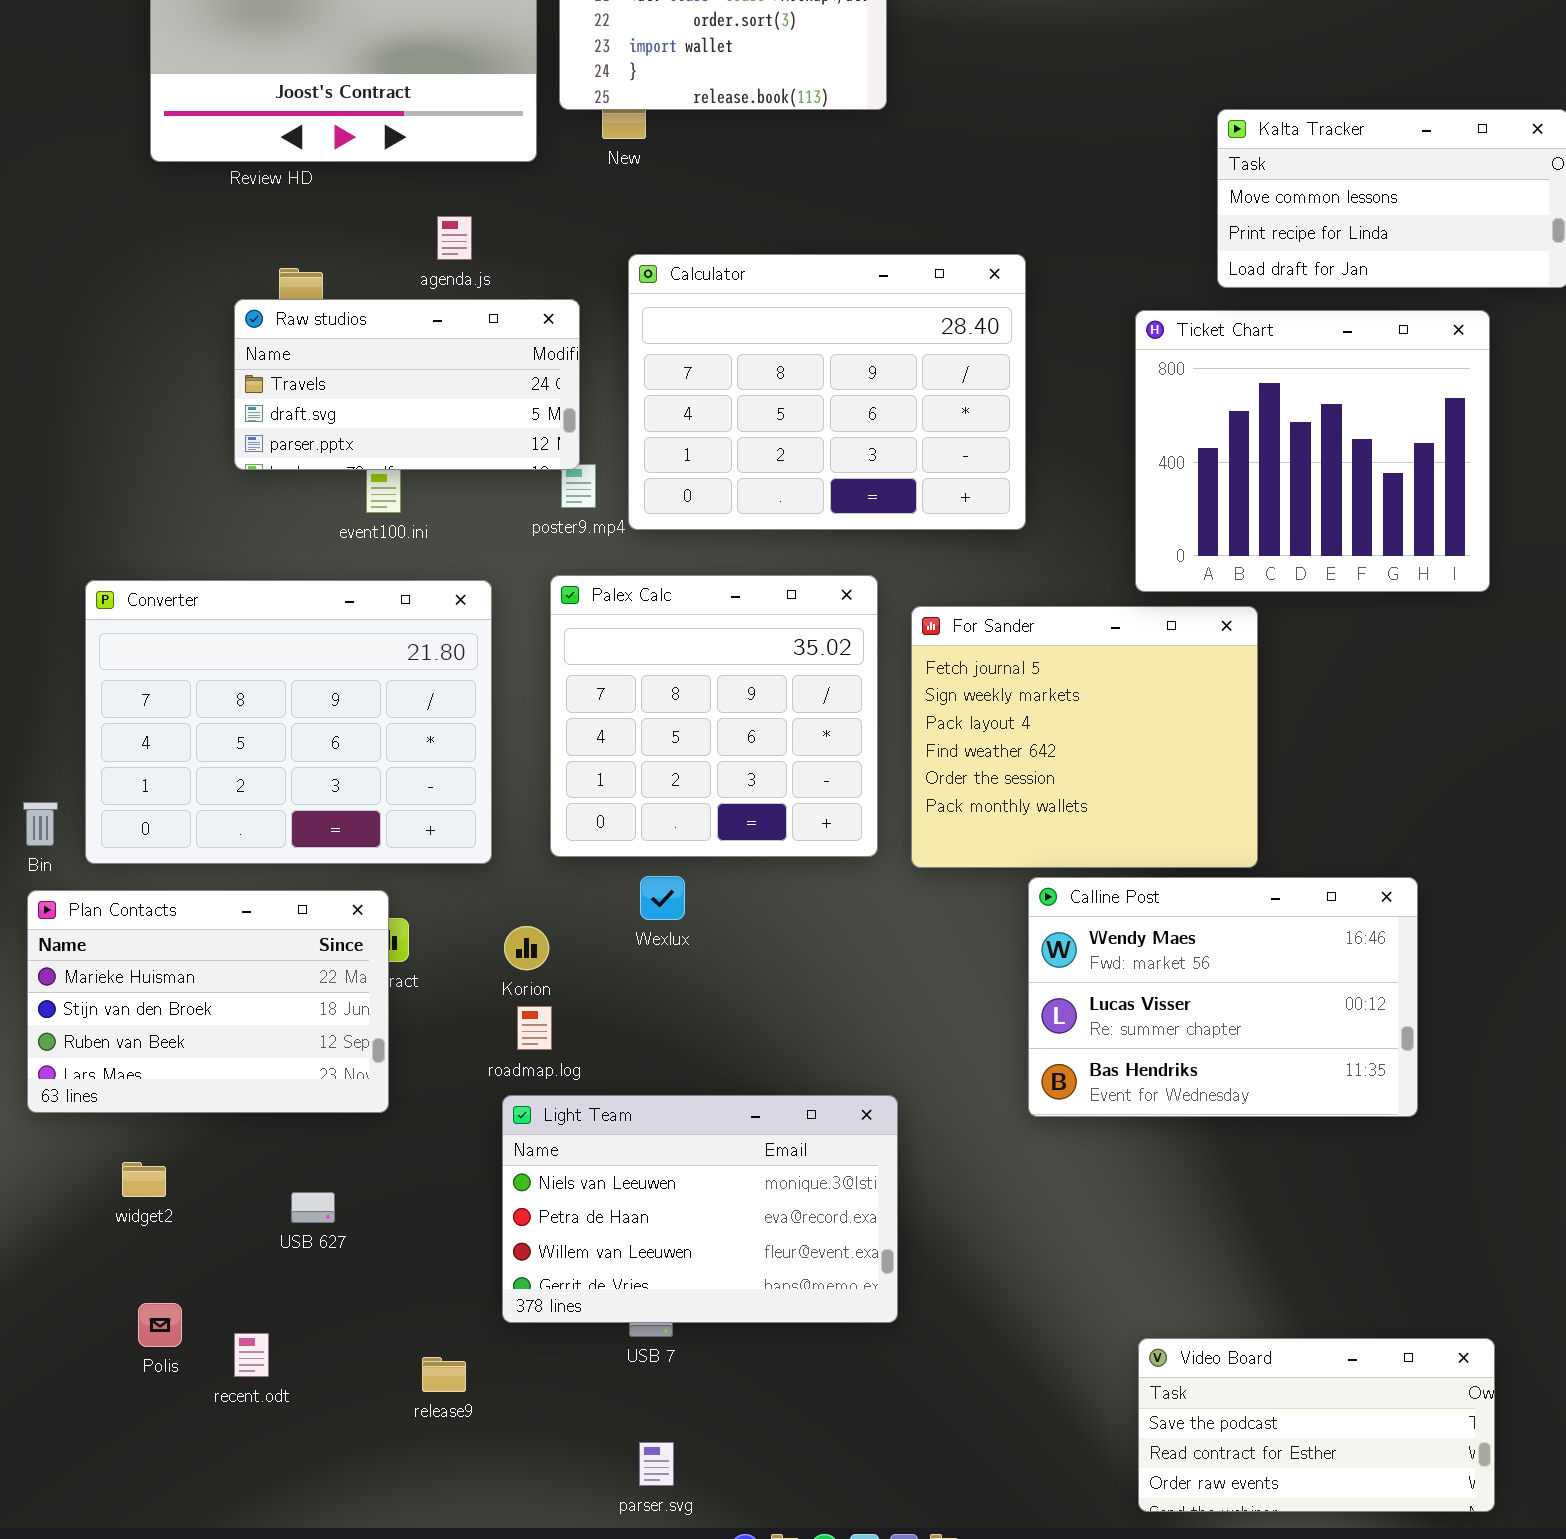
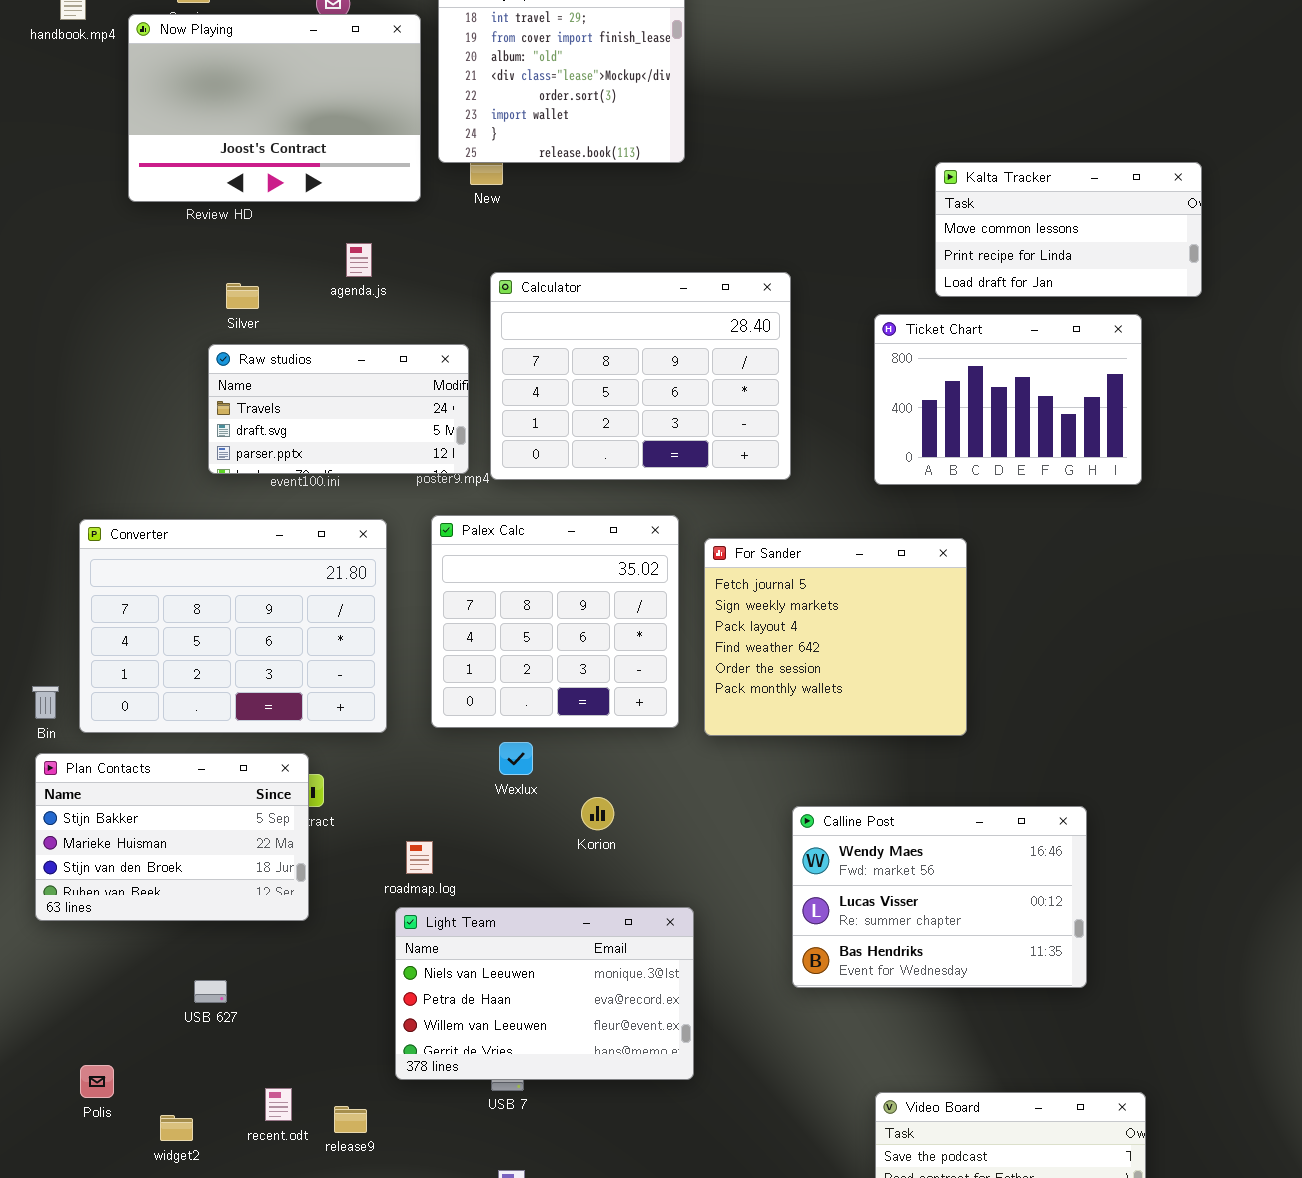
Raw studios: [234,299,580,470] -> [208,344,469,474], moved
Ticket Chart: [1135,310,1490,592] -> [874,314,1142,485], resized
Calline Post: [1028,877,1418,1117] -> [792,806,1087,988], moved
Plan Contacts: [27,890,389,1113] -> [35,753,309,921], scrolled up 1 row
Korion: [504,926,549,970] -> [581,797,614,830], moved
widget2: [122,1162,166,1197] -> [160,1115,193,1141], moved
USB 627: [291,1192,335,1223] -> [194,980,227,1003], moved
Polis: [138,1303,182,1347] -> [80,1065,114,1098], moved
recent.odt: [234,1333,269,1377] -> [265,1088,292,1121], moved

